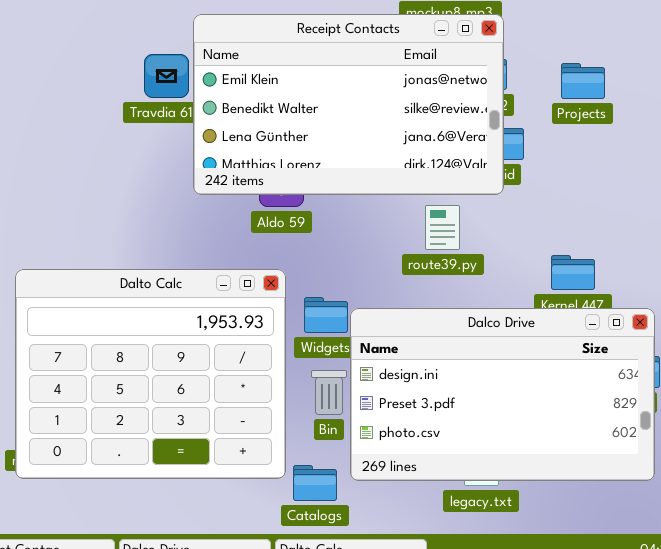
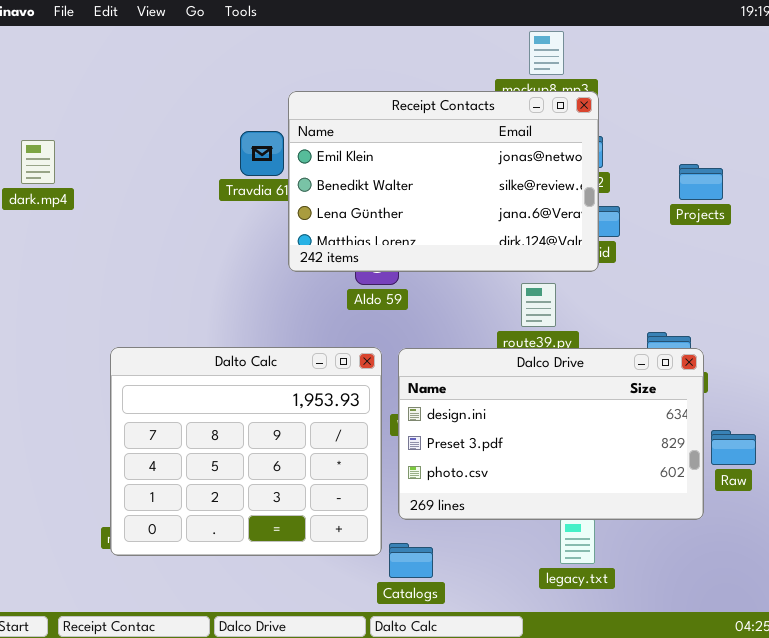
Projects: [561,63,605,99] -> [679,164,723,200], moved
Dalco Drive: [350,308,655,481] -> [398,348,704,520], moved

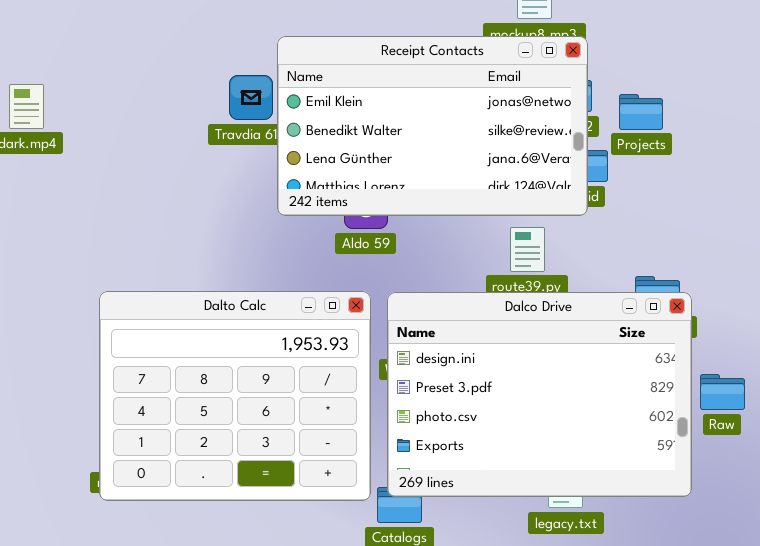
Projects: [679,164,723,200] -> [619,94,663,130], moved
Dalco Drive: [398,348,704,520] -> [387,292,692,497], resized

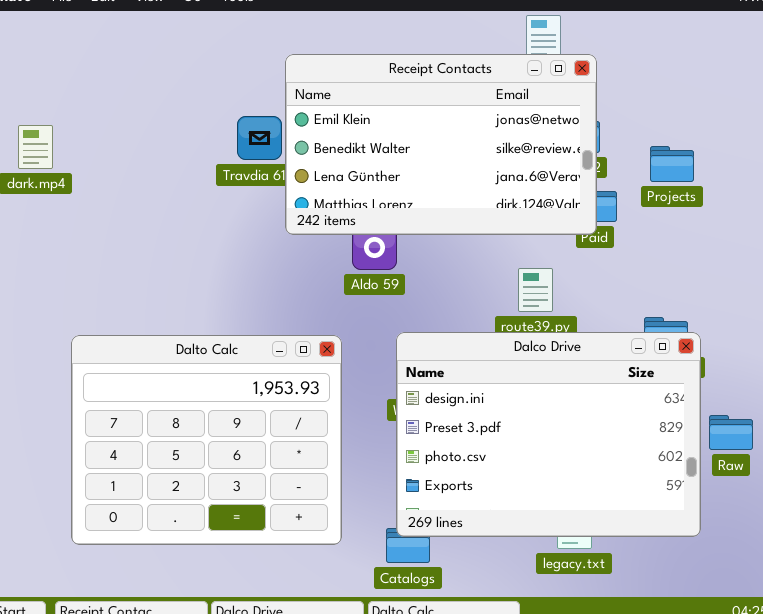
Receipt Contacts: [277,36,588,216] -> [285,54,597,235], moved
Projects: [619,94,663,130] -> [650,146,694,182], moved
Dalto Calc: [99,291,371,501] -> [71,335,342,545], moved

